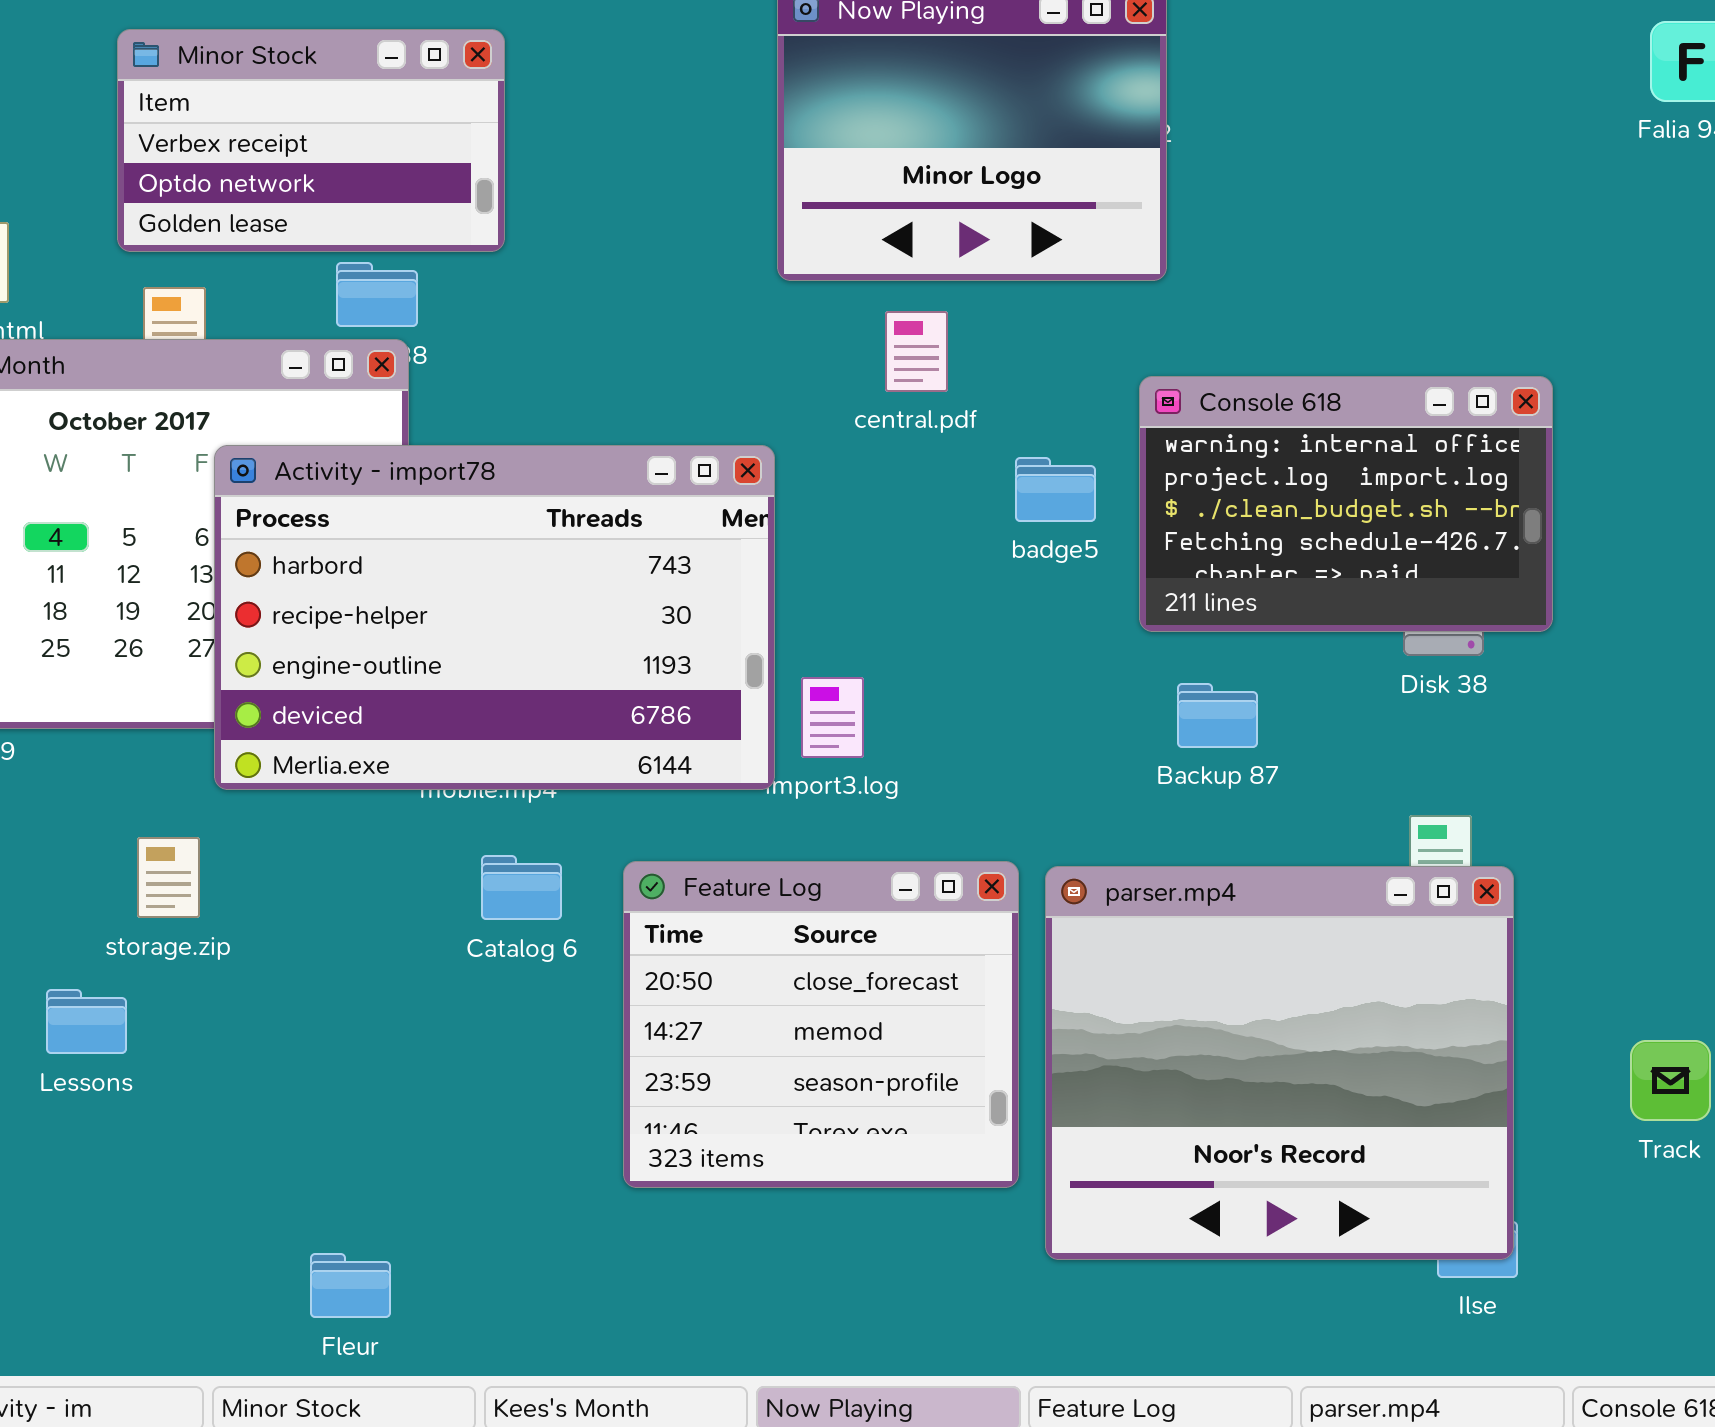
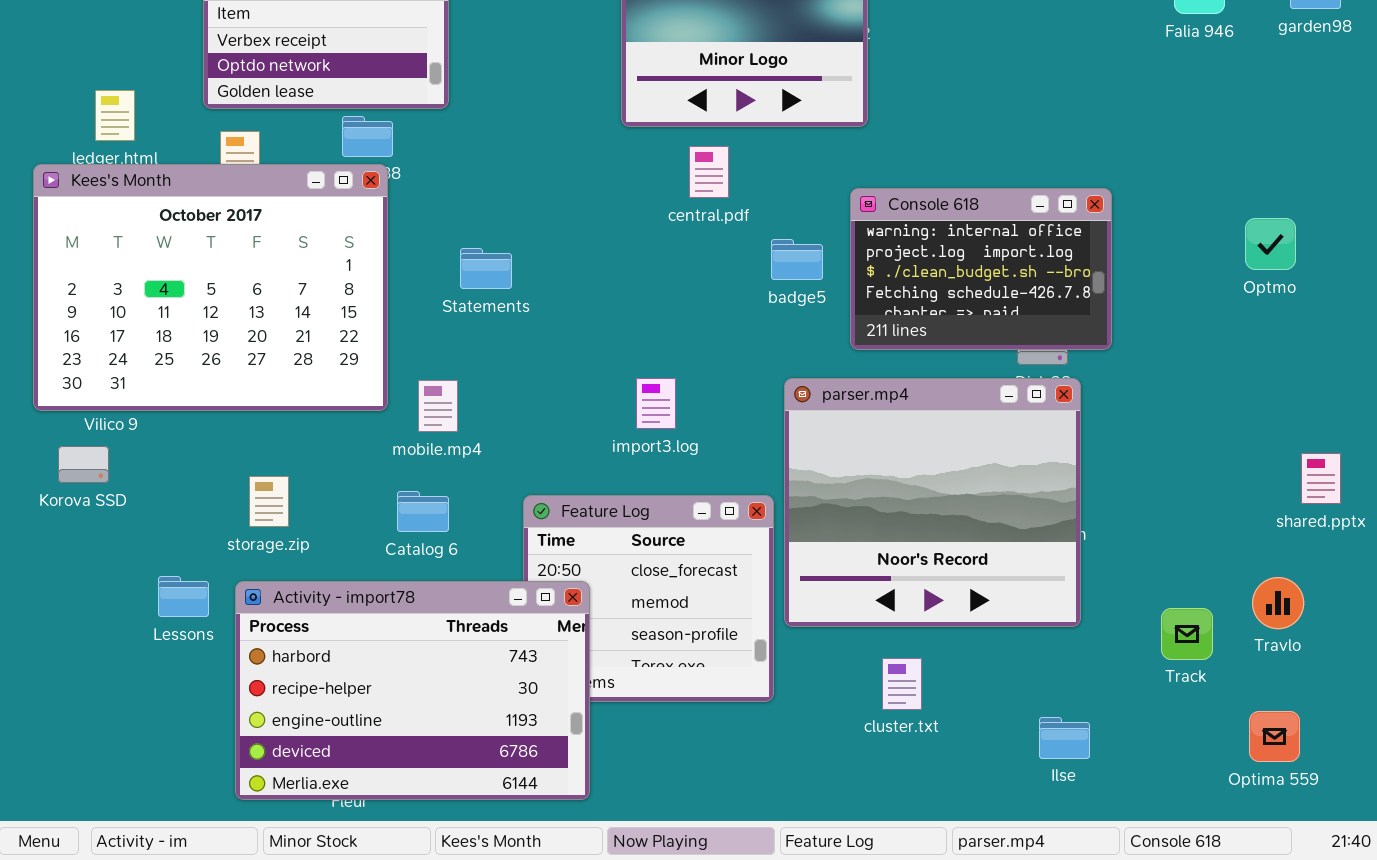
Activity - import78: [214,445,775,790] -> [235,581,590,800], moved
storage.zip: [137,837,200,918] -> [249,476,289,527], moved
Catalog 6: [481,855,562,920] -> [397,491,449,532], moved
parser.mp4: [1045,866,1514,1260] -> [784,378,1081,627], moved

